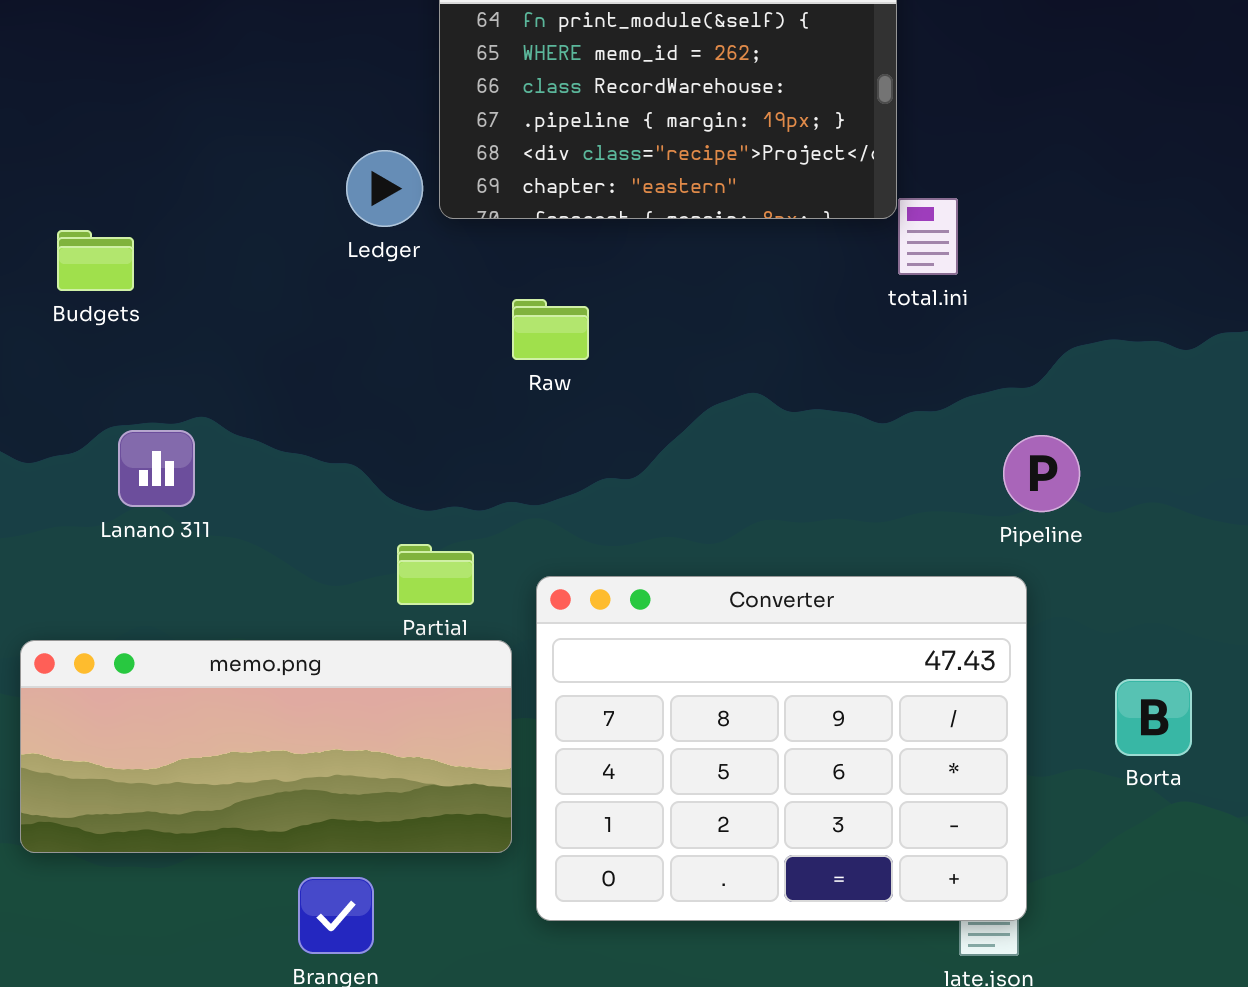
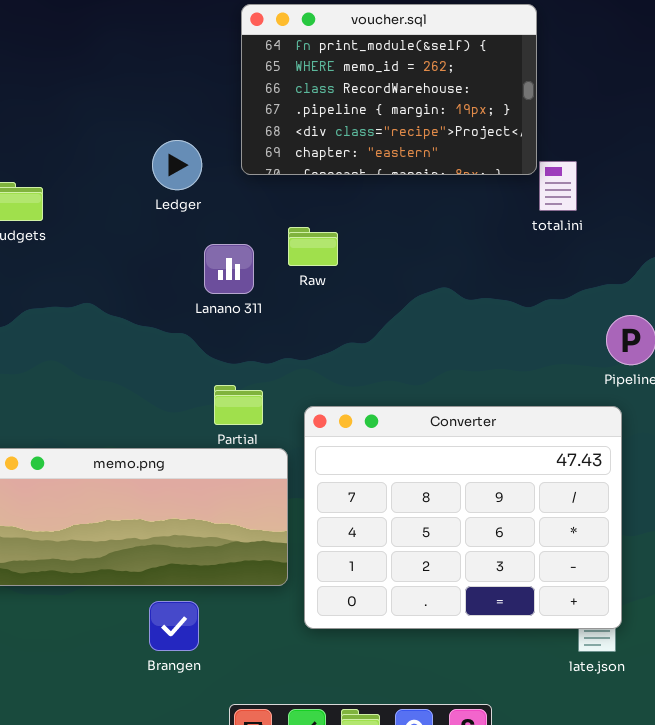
Ledger: [346,150,423,227] -> [152,140,202,190], moved
Lanano 311: [118,430,195,507] -> [204,244,254,294], moved

